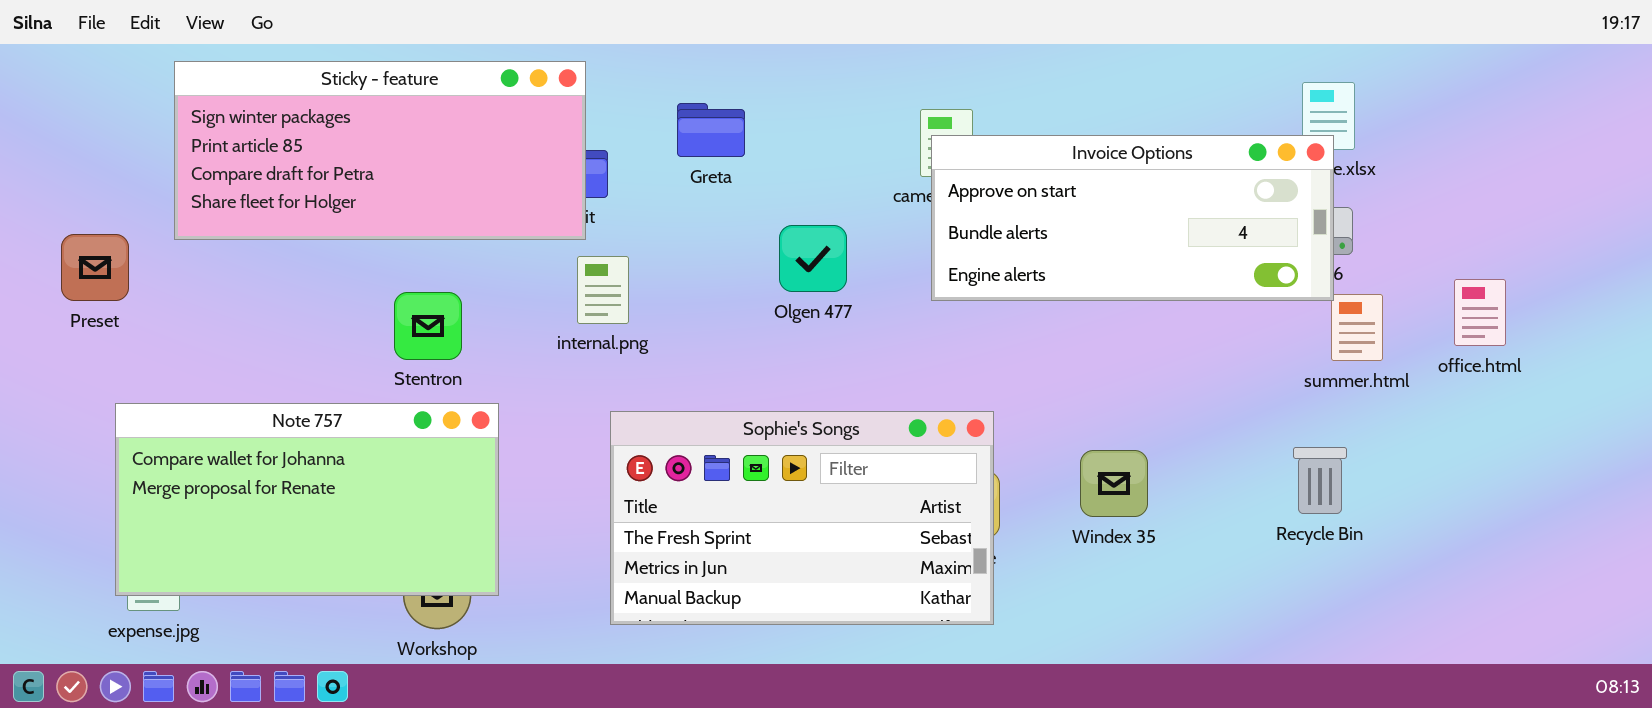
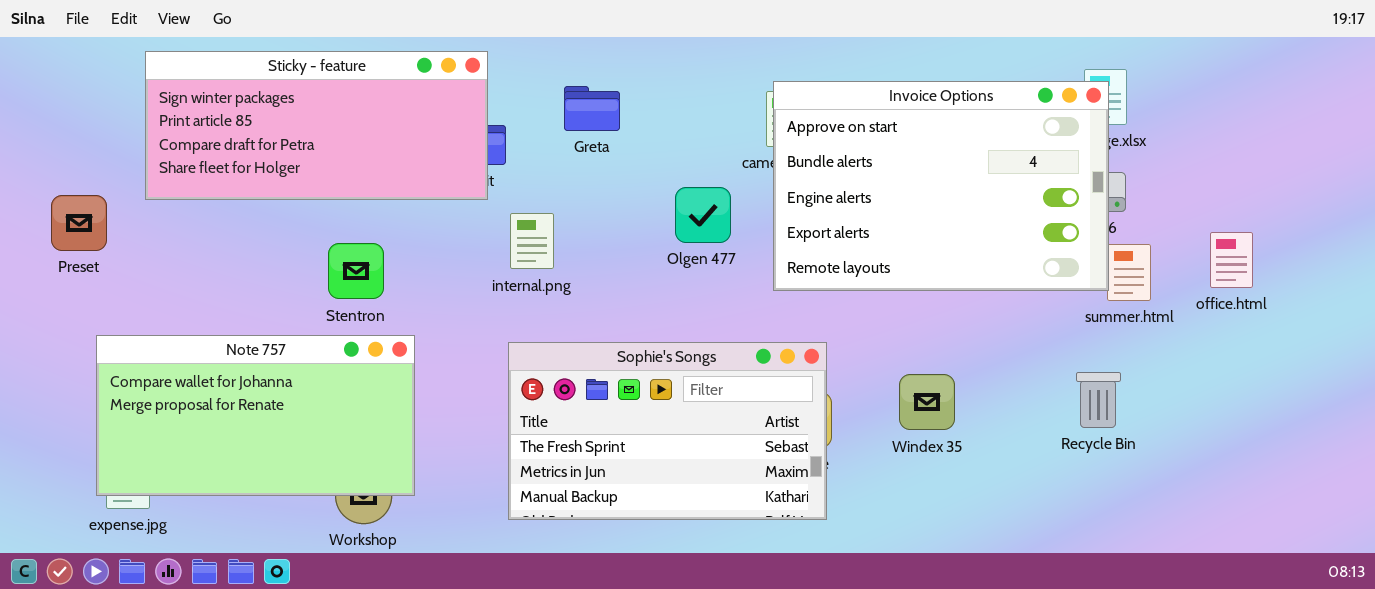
Invoice Options: [931,135,1334,301] -> [773,81,1109,291], moved, resized
Olgen 477: [779,225,847,292] -> [675,187,731,243], moved
internal.png: [577,256,629,324] -> [510,213,554,269], moved

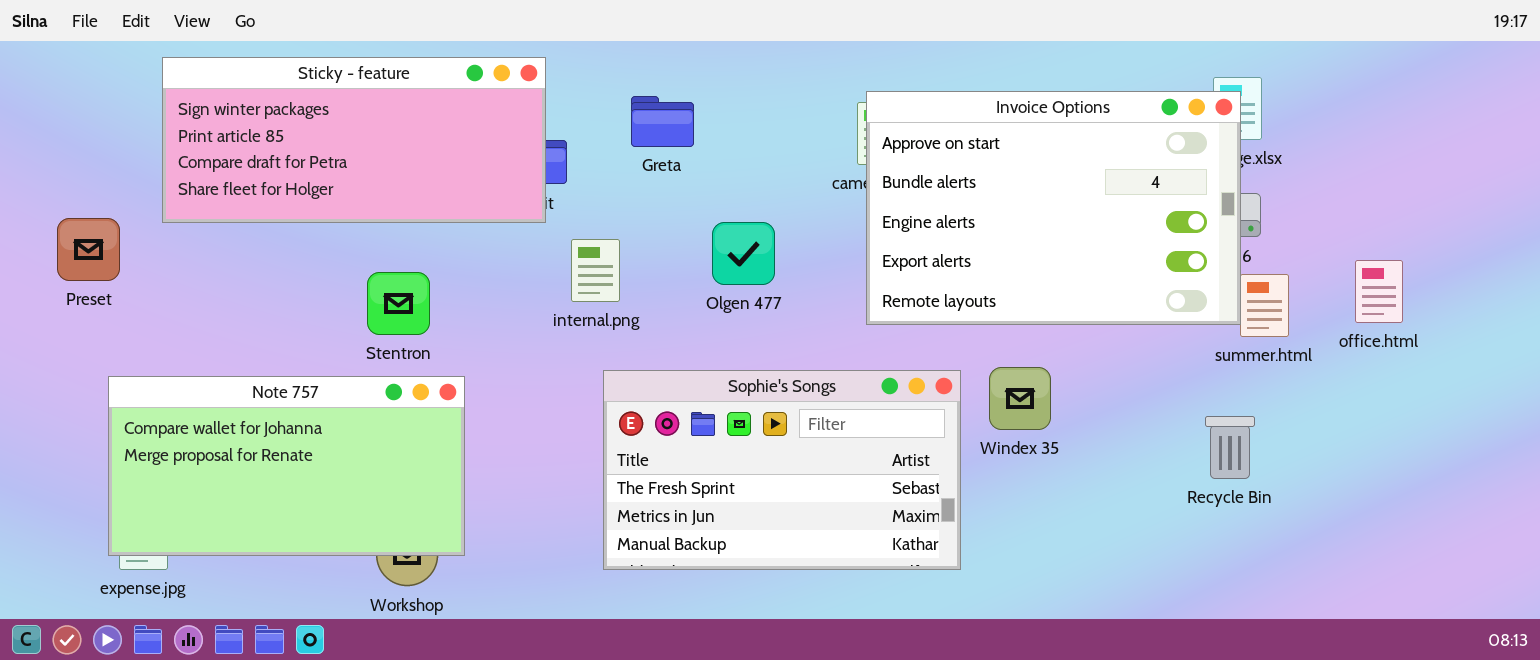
Olgen 477: [675,187,731,243] -> [712,222,775,285], moved
Sophie's Songs: [508,342,827,520] -> [603,370,961,570], moved
Windex 35: [899,374,955,430] -> [989,367,1051,430], moved

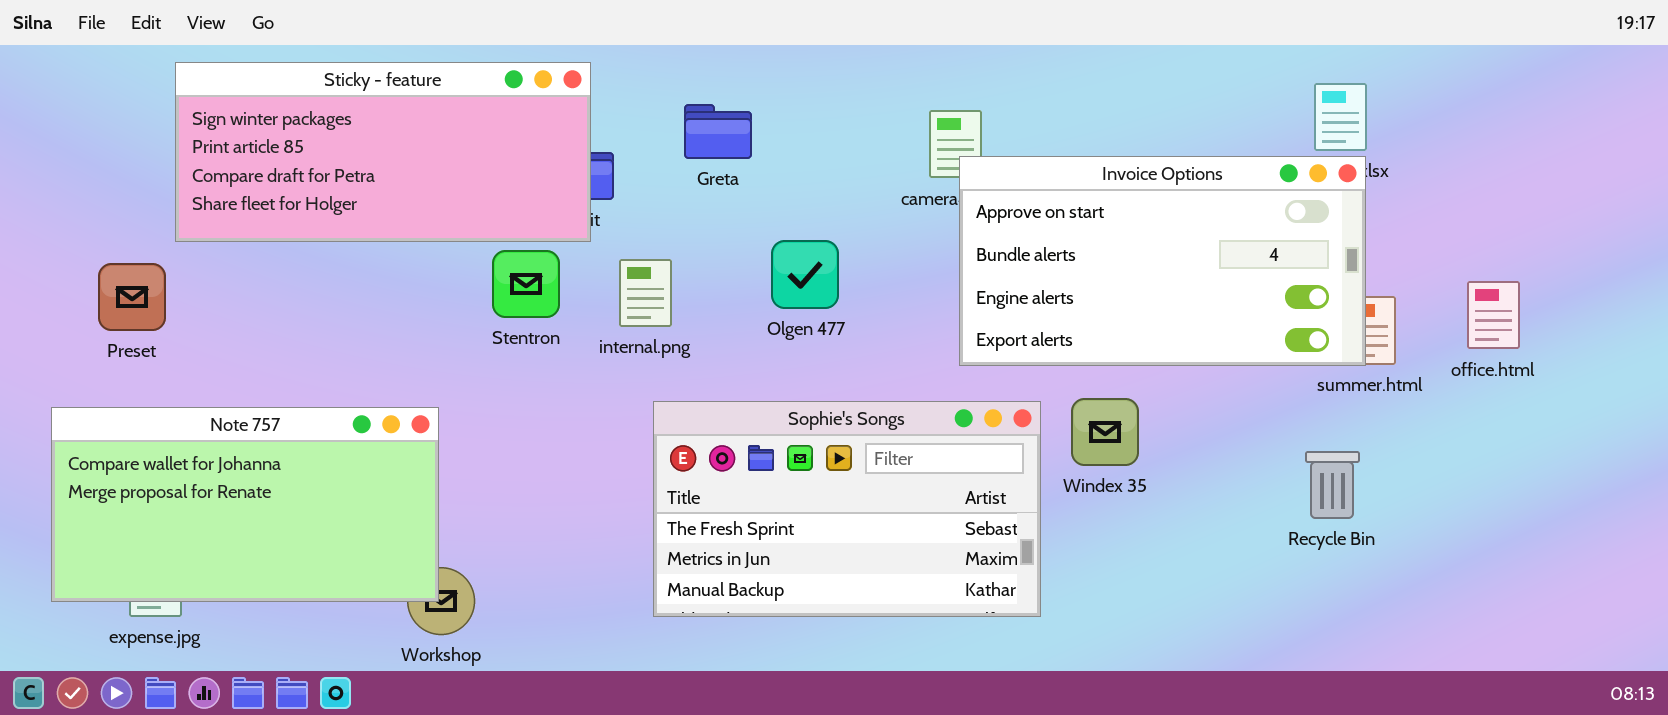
Invoice Options: [866,91,1241,325] -> [959,156,1366,366], moved, resized
Preset: [57,218,120,281] -> [98,263,166,331], moved
Stentron: [367,272,430,335] -> [492,250,560,318], moved
Note 757: [108,376,465,556] -> [51,407,439,602], moved

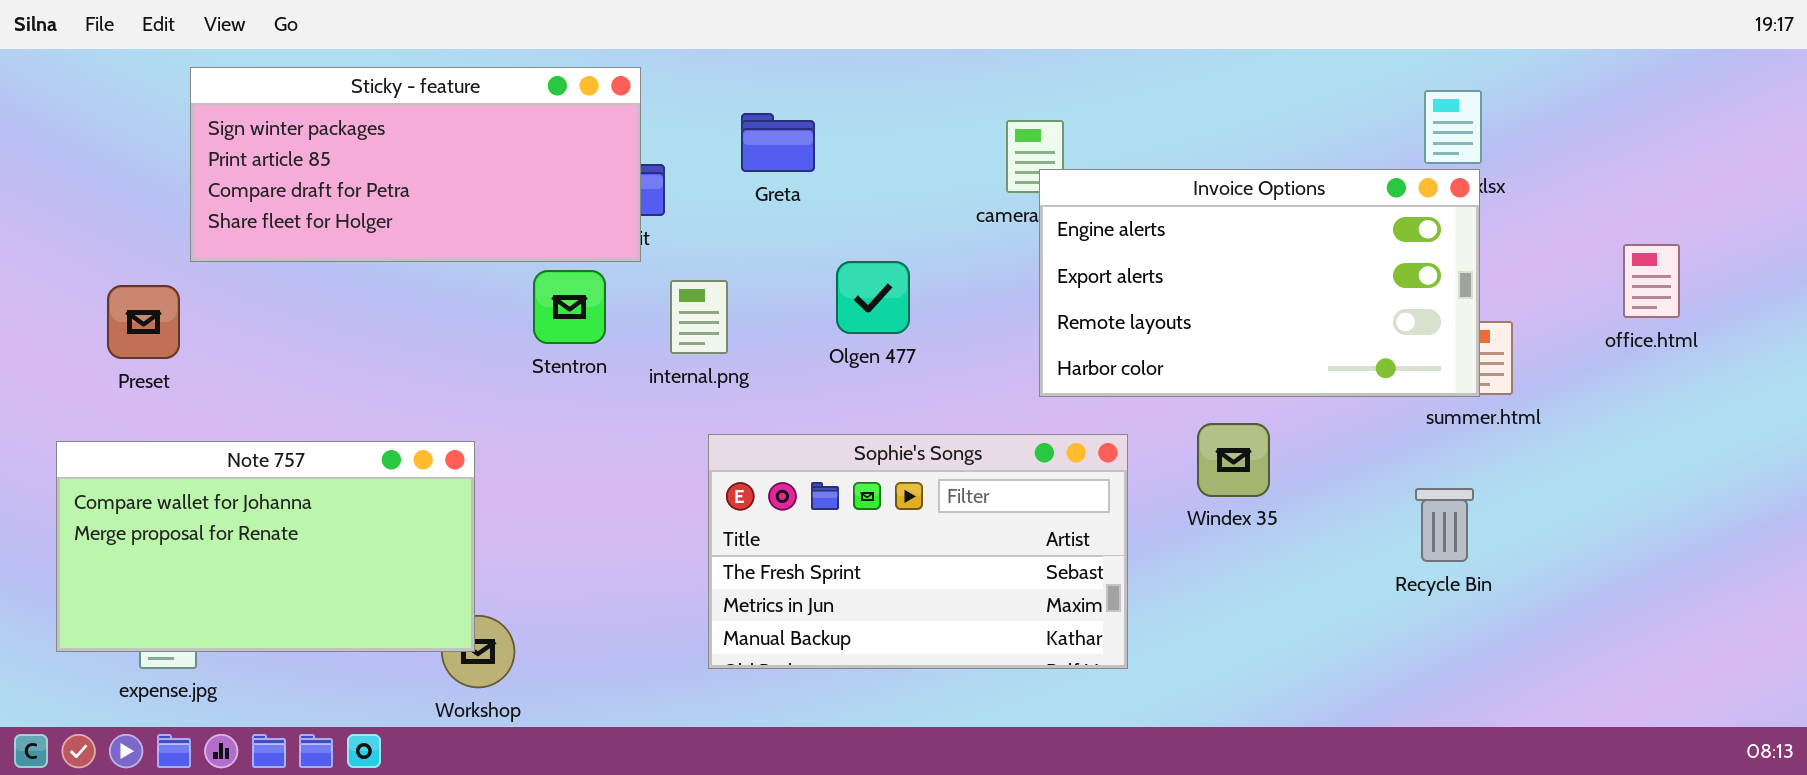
Invoice Options: [959,156,1366,366] -> [1039,169,1480,397], scrolled down 2 rows
office.html: [1467,281,1520,349] -> [1623,244,1680,318], moved
Windex 35: [1071,398,1139,466] -> [1197,423,1270,497], moved

